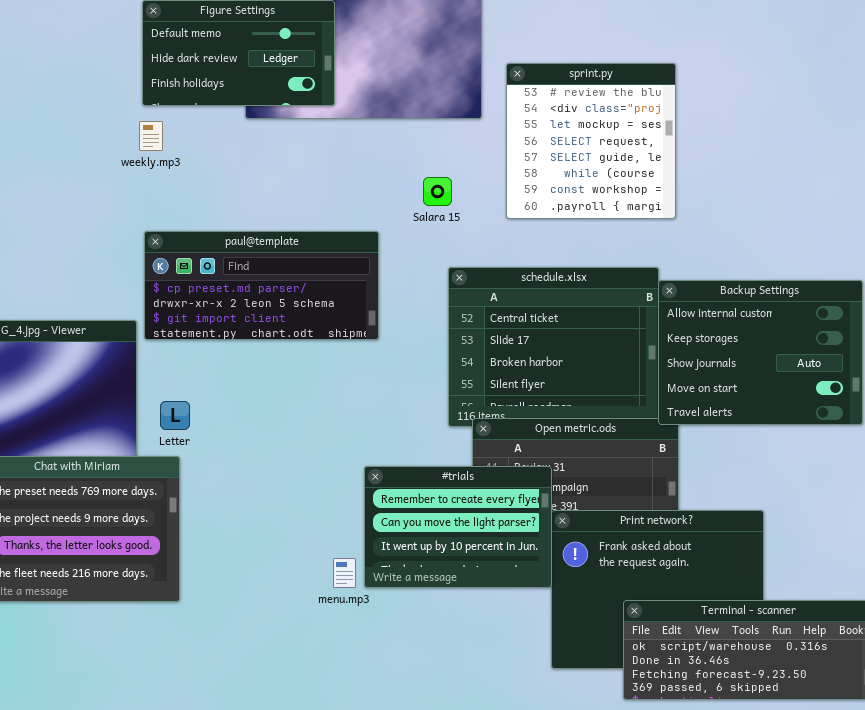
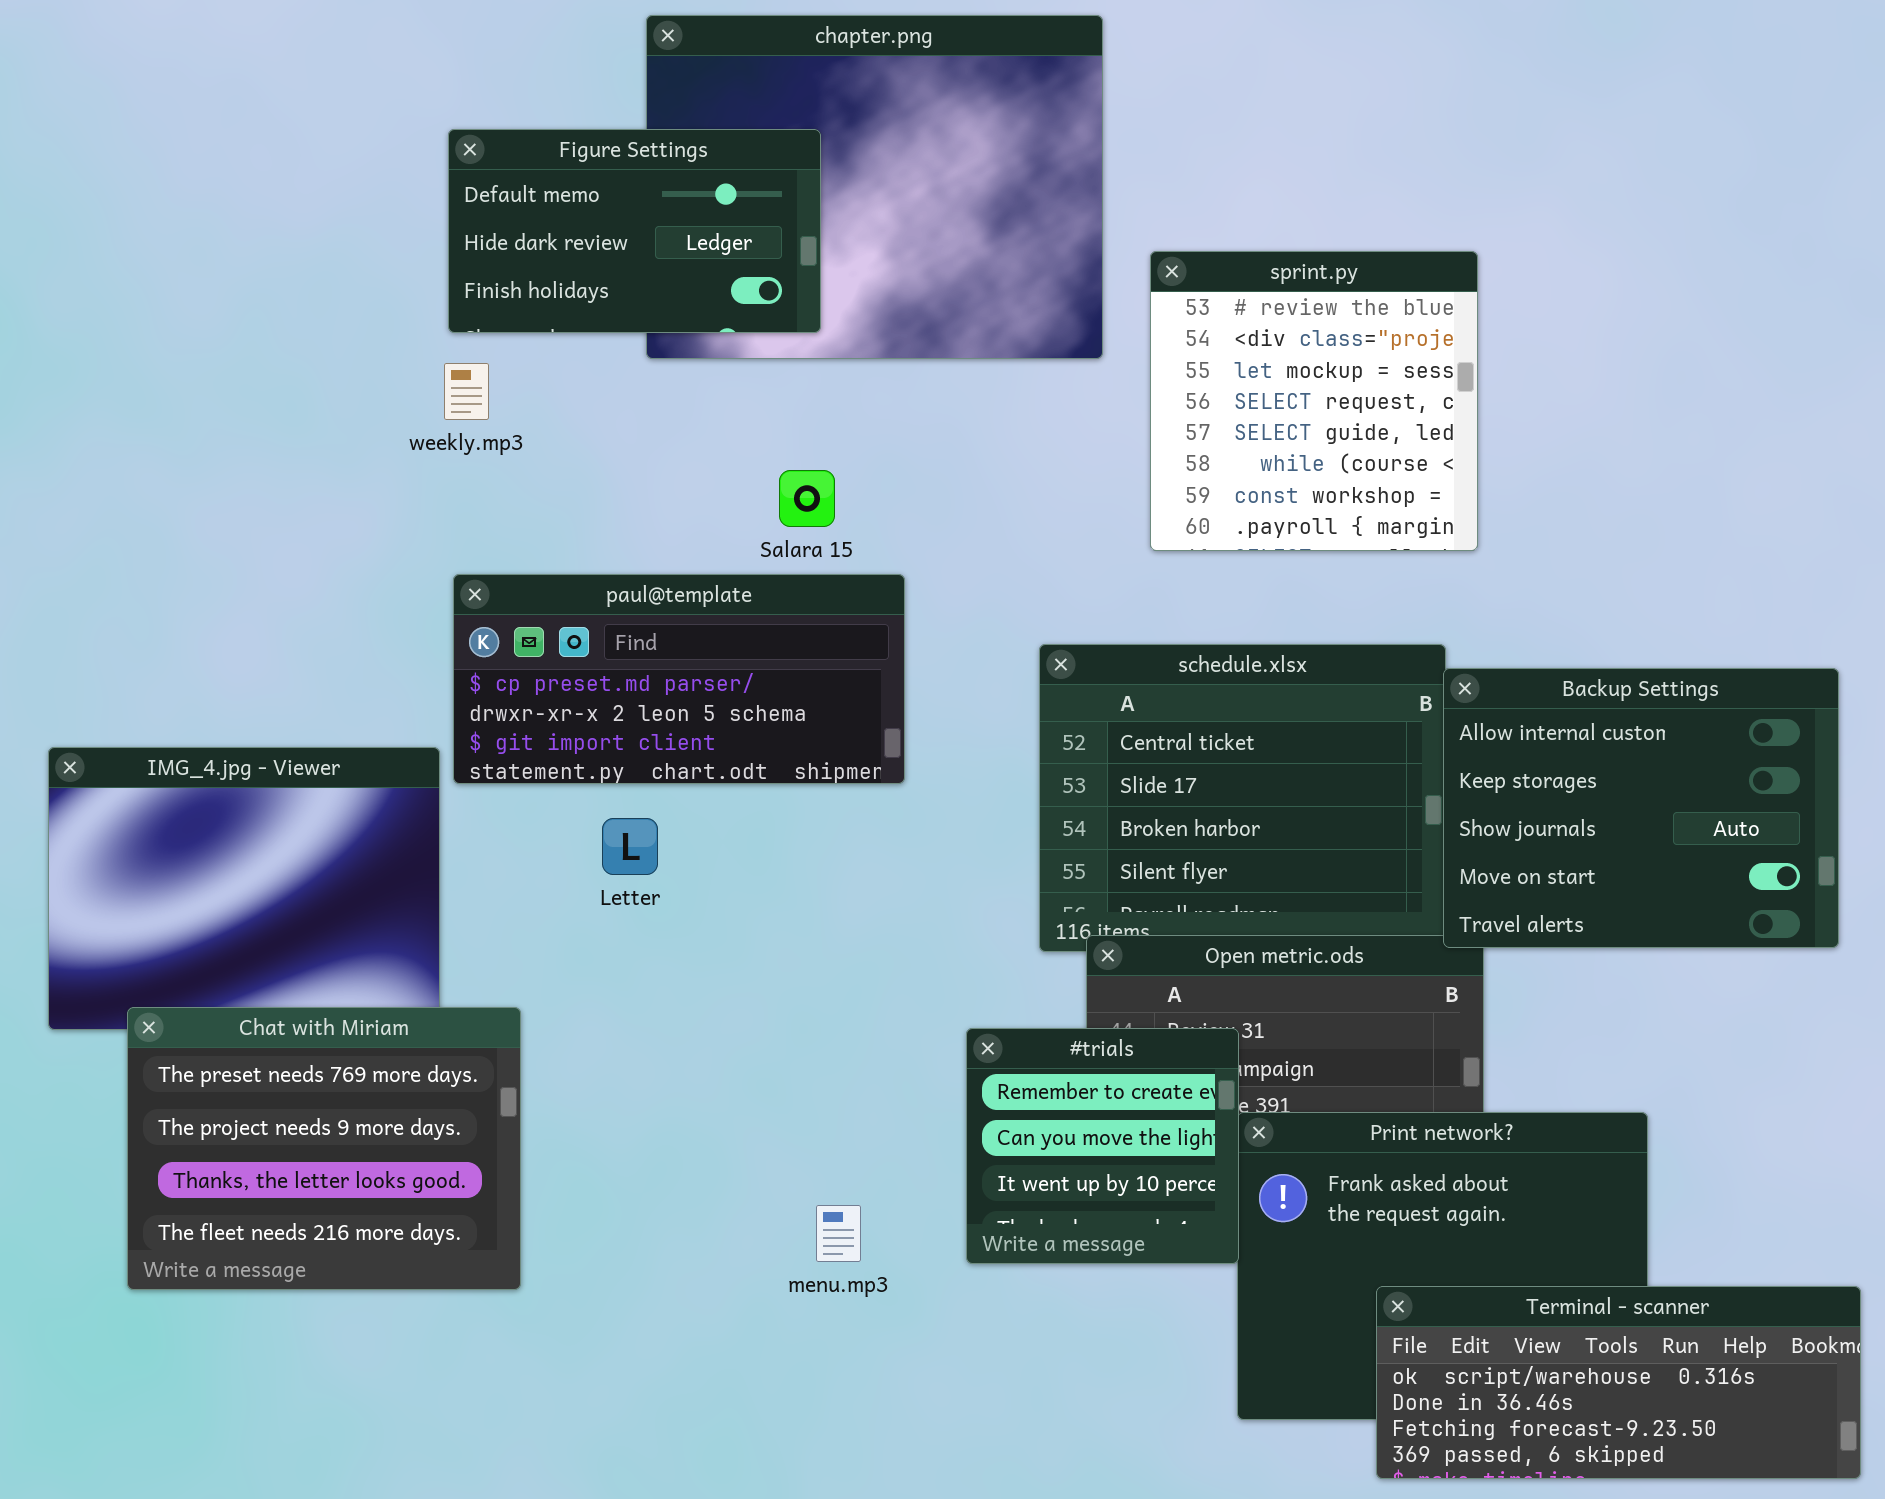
Salara 15: [423,177,452,206] -> [779,470,835,527], moved
Letter: [160,401,190,430] -> [602,818,658,875], moved
#trials: [364,466,552,588] -> [966,1028,1239,1264], resized

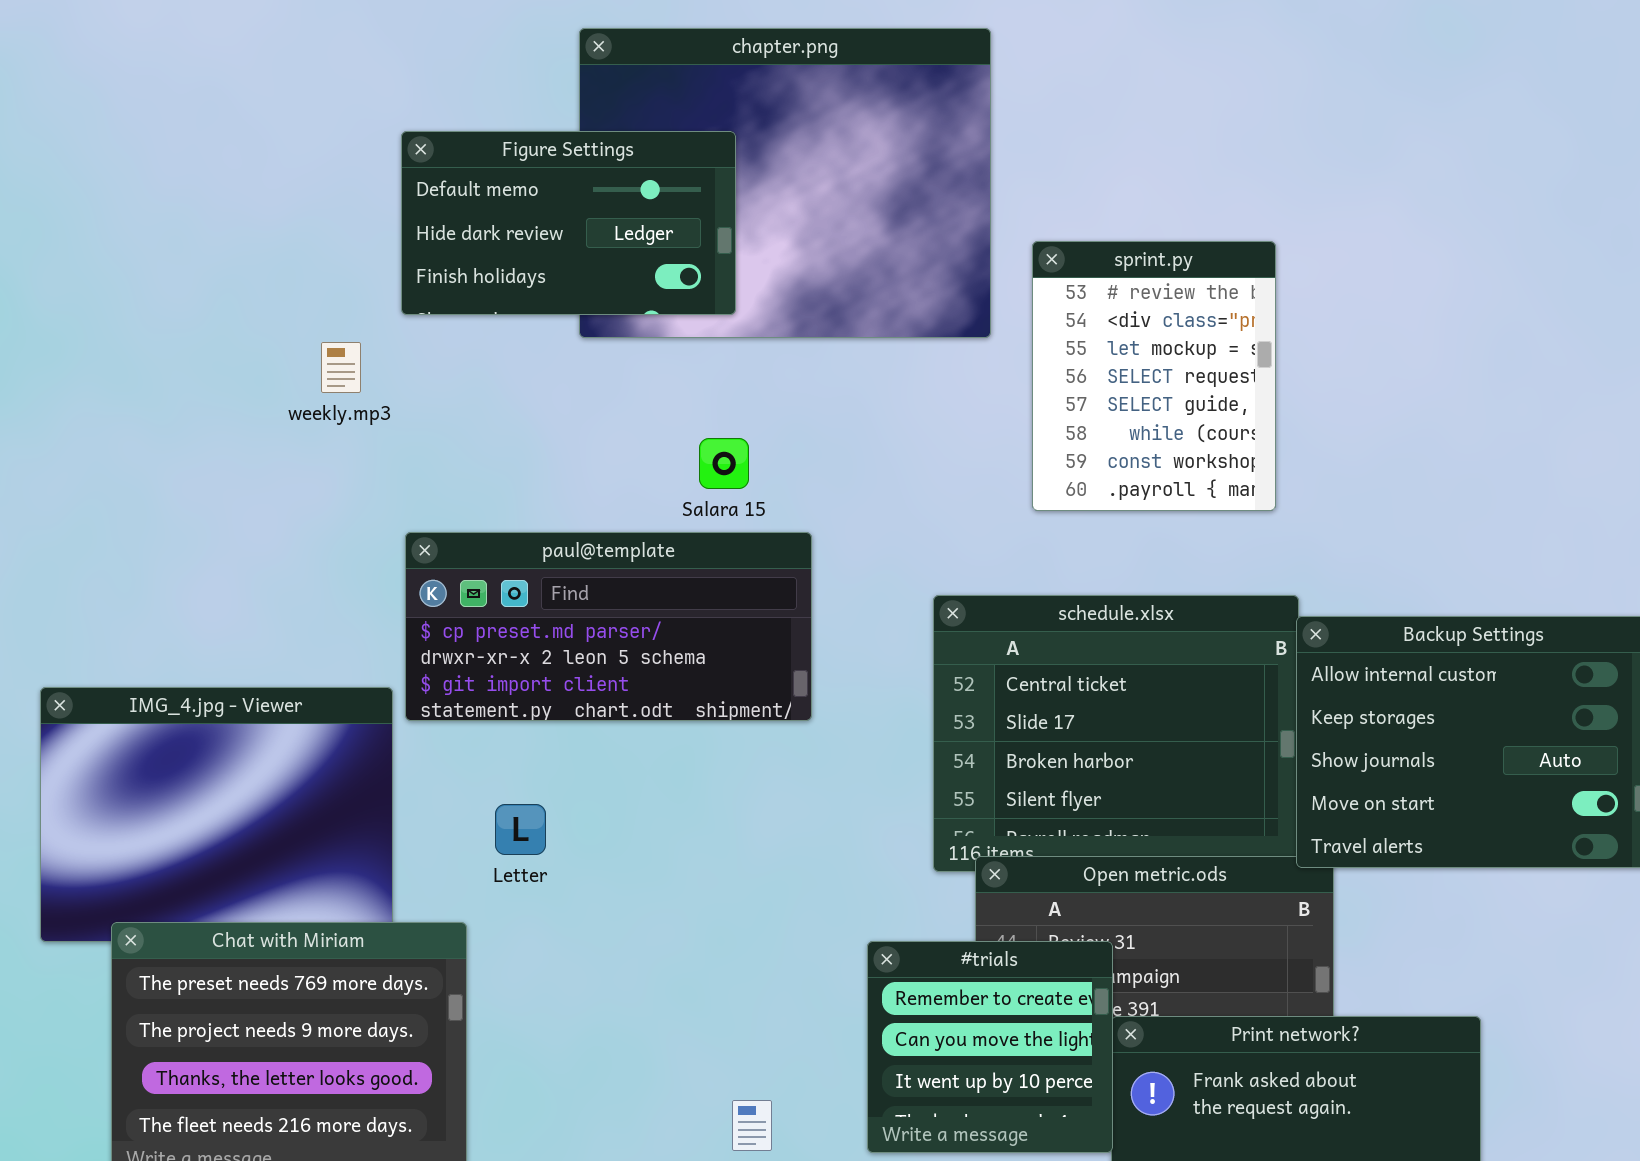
sprint.py: [1150,251,1478,551] -> [1032,241,1276,511], resized
weekly.mp3: [444,363,489,420] -> [321,342,361,393], moved
Letter: [602,818,658,875] -> [495,804,546,855], moved

